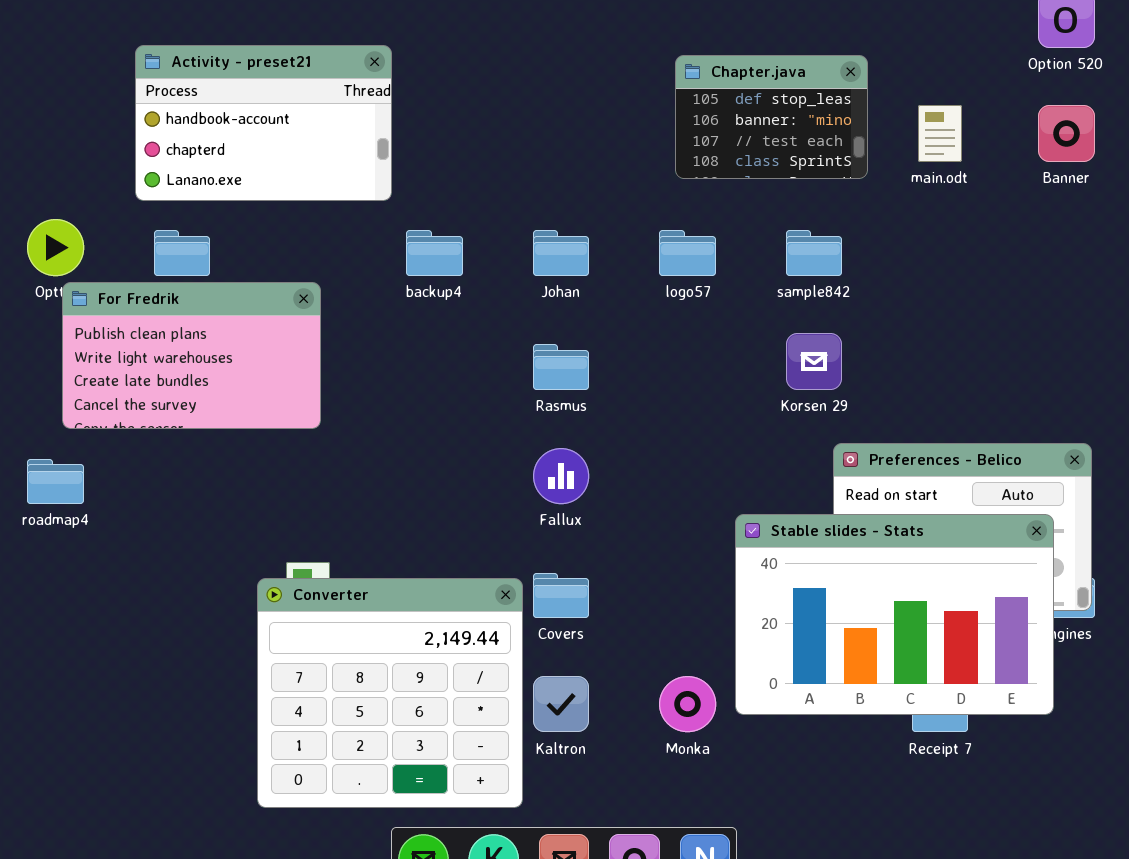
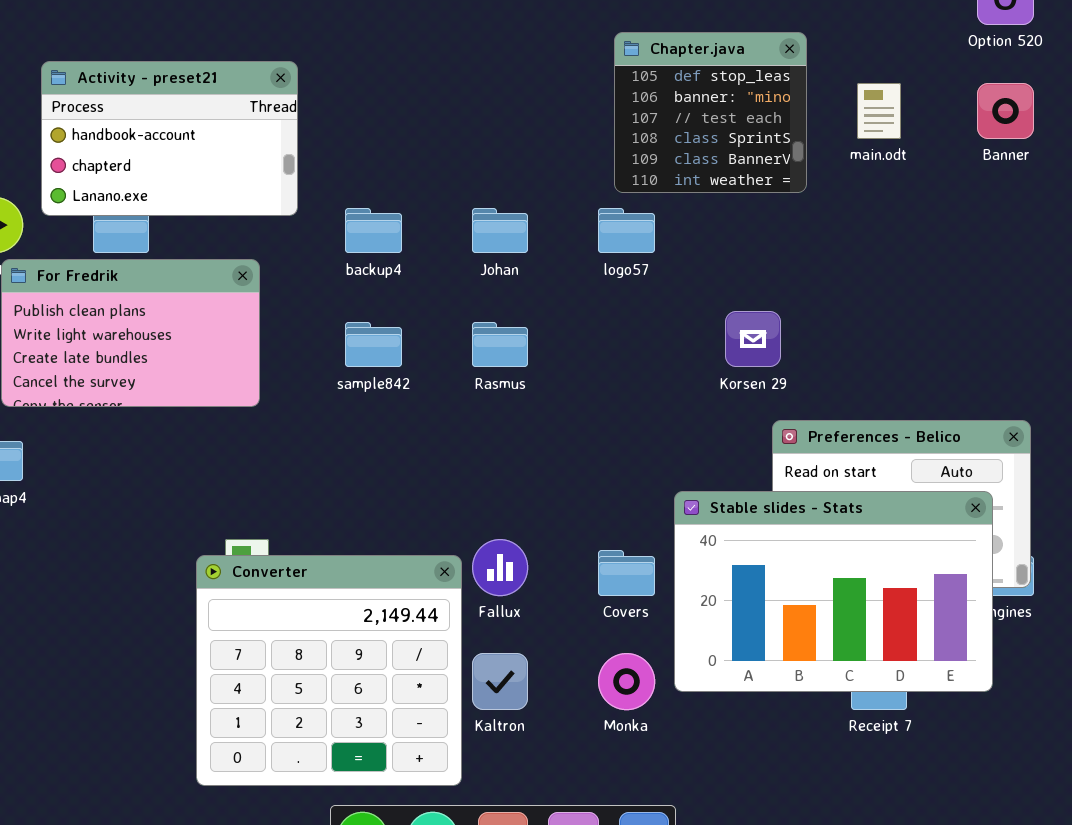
Activity - preset21: [135,45,392,201] -> [41,61,298,216], moved
Chapter.java: [675,55,868,179] -> [614,32,807,193], resized
sample842: [786,230,842,276] -> [345,322,402,367], moved
Fallux: [533,448,589,504] -> [472,539,528,596], moved
Covers: [533,573,589,618] -> [598,550,655,596], moved

